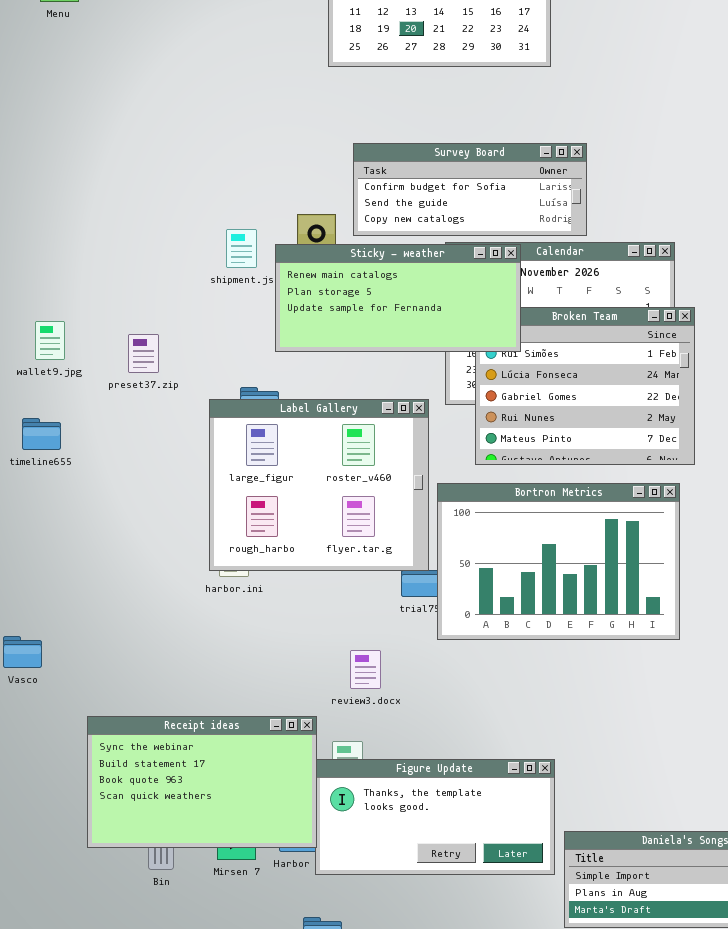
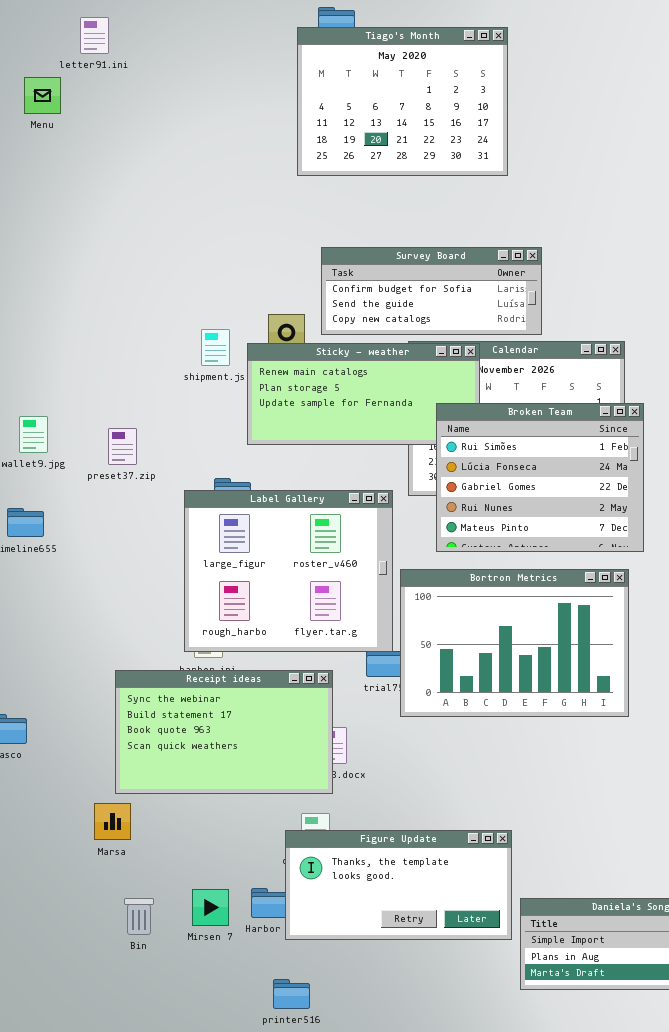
Broken Team: [475,307,695,465] -> [436,403,644,552], raised
Receipt ideas: [87,716,317,848] -> [115,670,333,794], moved

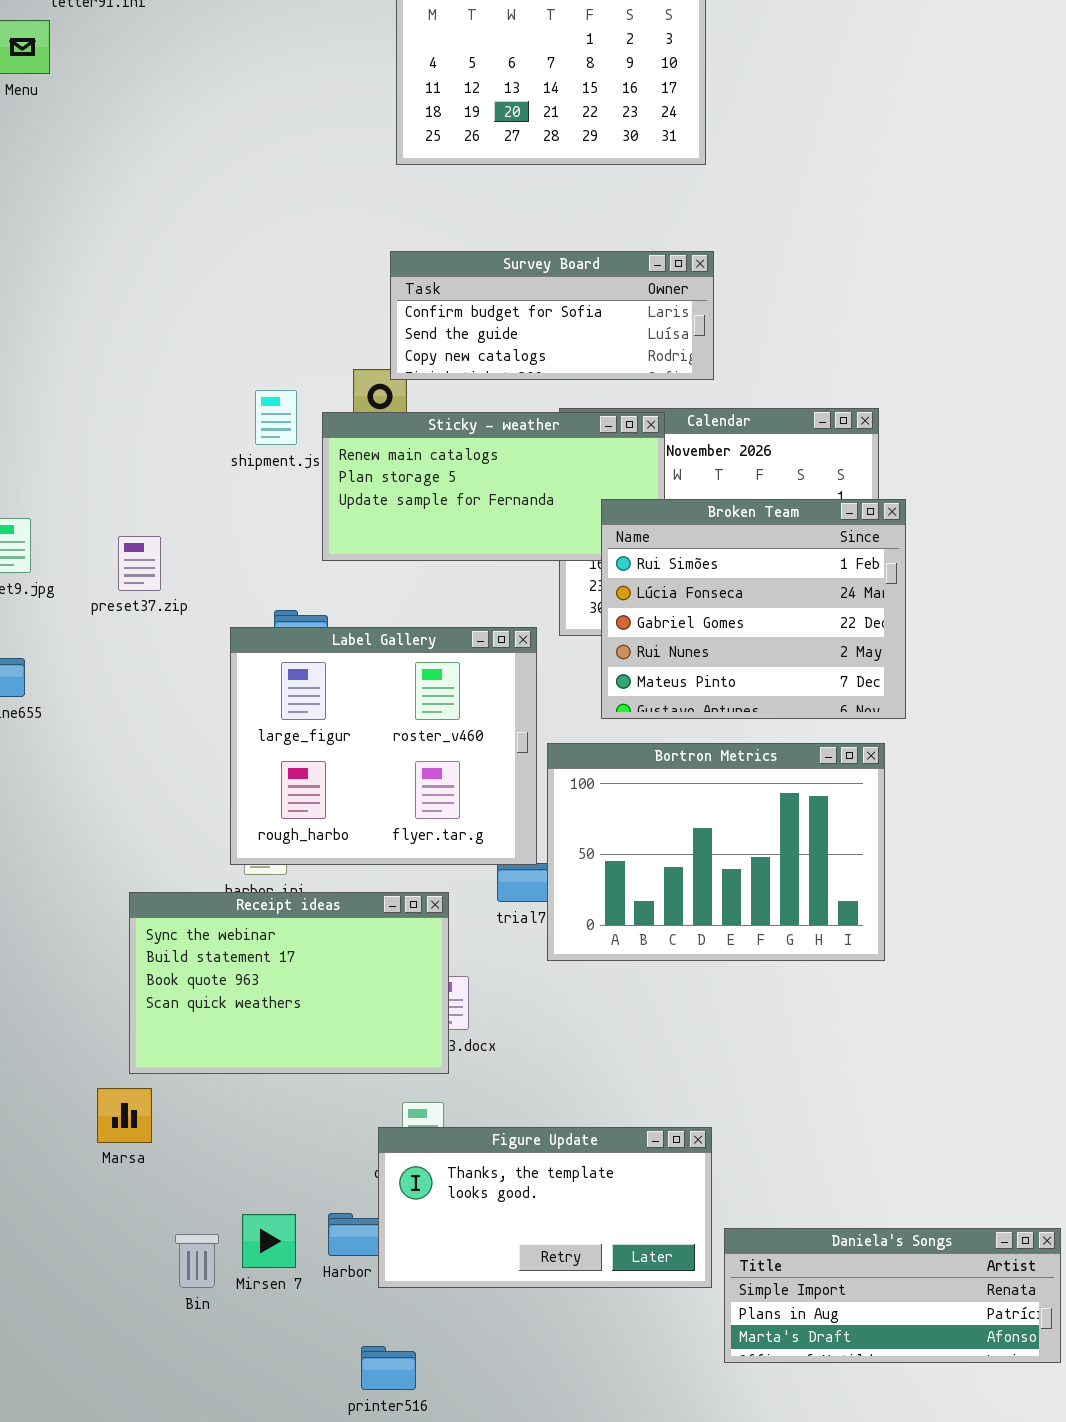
Survey Board: [321,247,542,335] -> [390,251,714,380], moved
Bin: [124,898,154,935] -> [175,1234,219,1288], moved

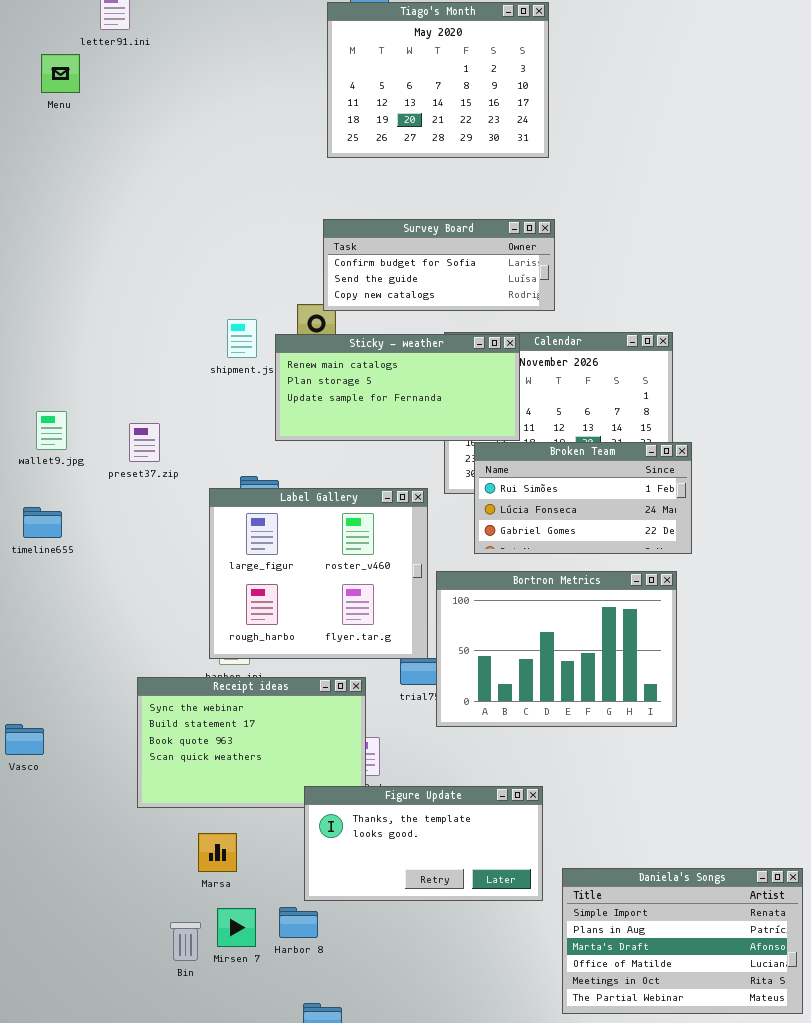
Broken Team: [601,499,906,719] -> [474,442,692,554], resized
Marsa: [97,1088,152,1143] -> [198,833,237,872], moved
Figure Update: [378,1127,712,1288] -> [304,786,543,901], moved
Daniela's Songs: [724,1228,1061,1363] -> [562,868,803,1014], resized

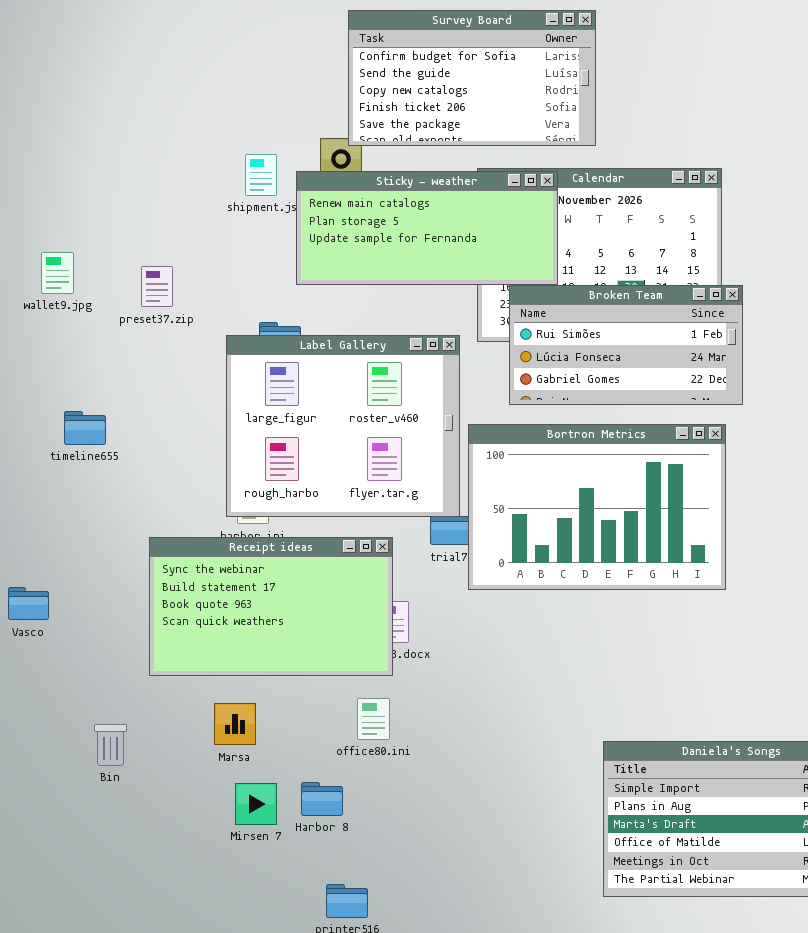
Survey Board: [323,219,555,311] -> [348,10,596,146], resized
timeline655: [23,507,62,538] -> [64,411,106,445], moved
Figure Update: [304,786,543,901] -> none, closed
Bin: [170,922,201,961] -> [94,724,127,766], moved

